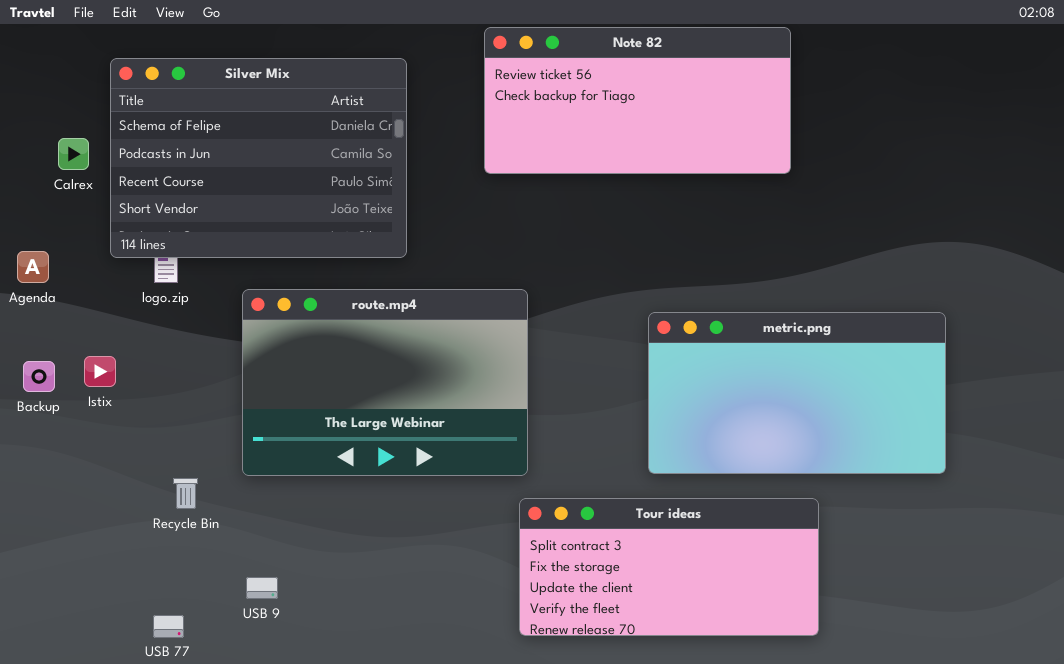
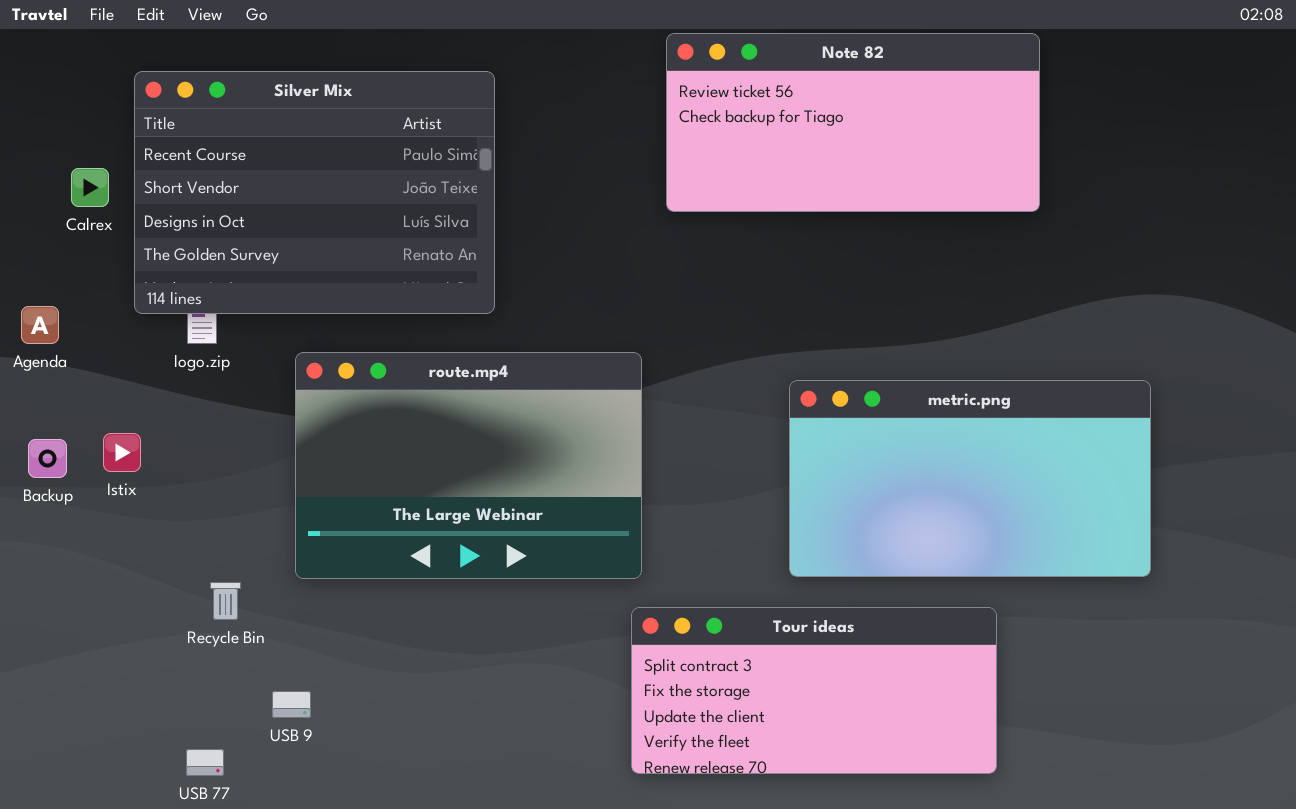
Note 82: [484,27,791,174] -> [666,33,1040,212], moved
Silver Mix: [110,58,407,258] -> [134,71,495,314], scrolled down 2 rows
USB 9: [246,577,278,599] -> [272,691,311,718], moved

